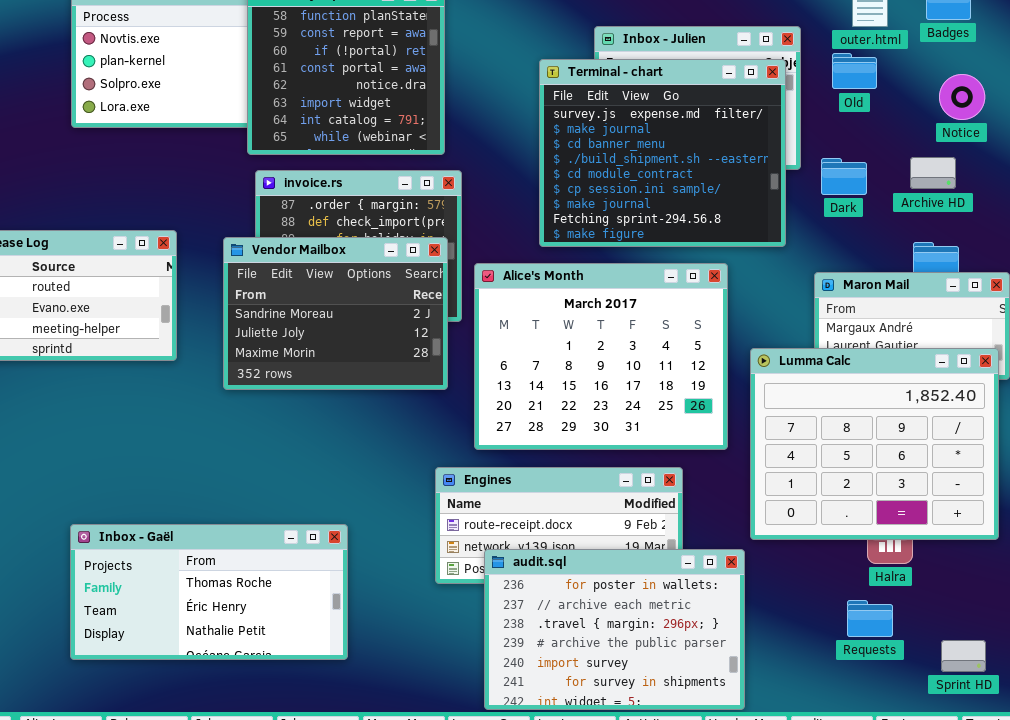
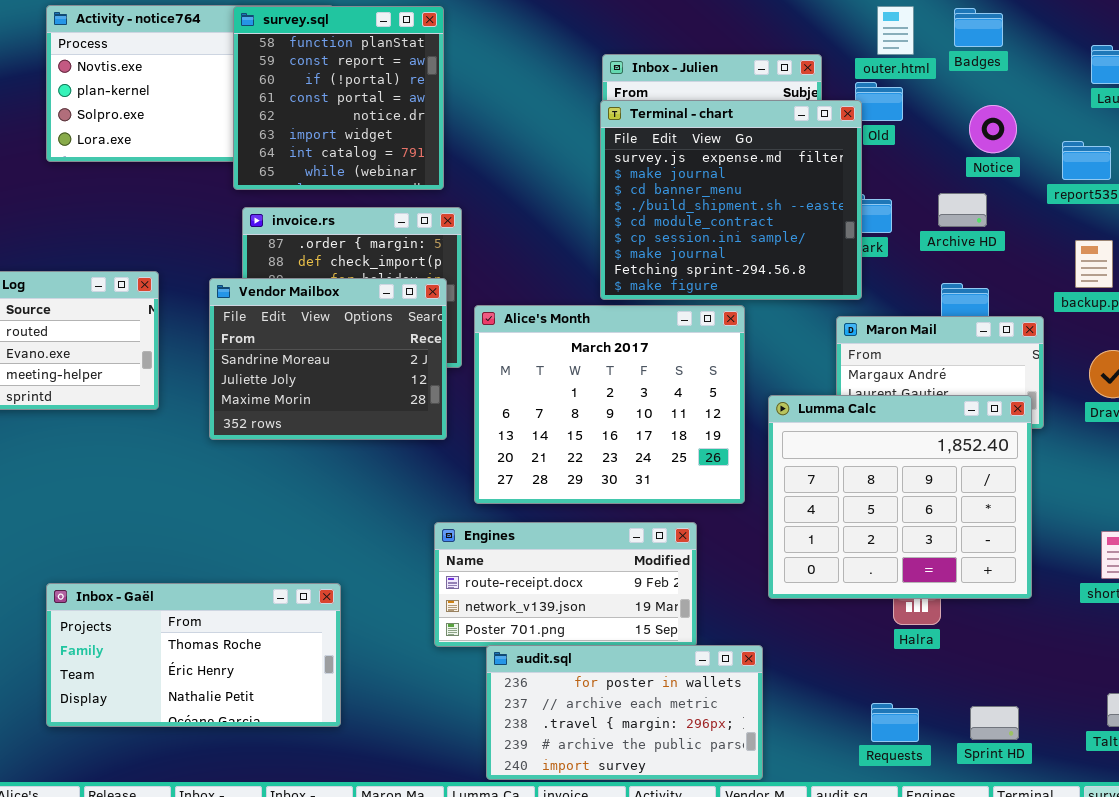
Terminal - chart: [539,59,786,247] -> [600,100,862,300], moved
audit.sql: [484,549,745,710] -> [486,645,763,780], resized
Requests: [847,600,893,637] -> [871,703,919,742], moved

